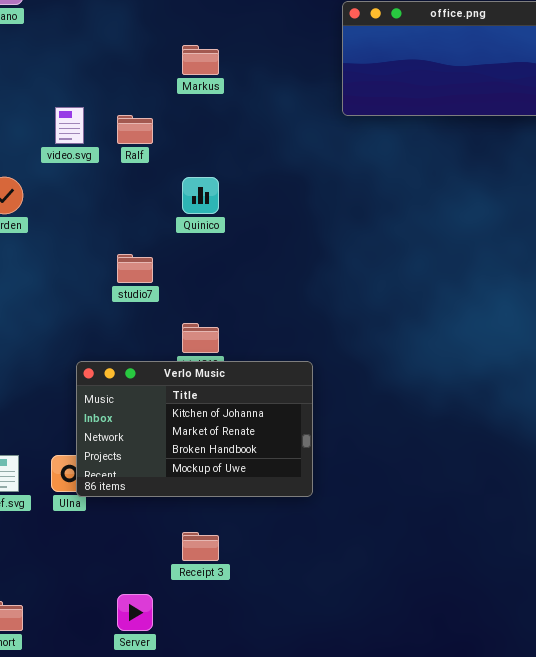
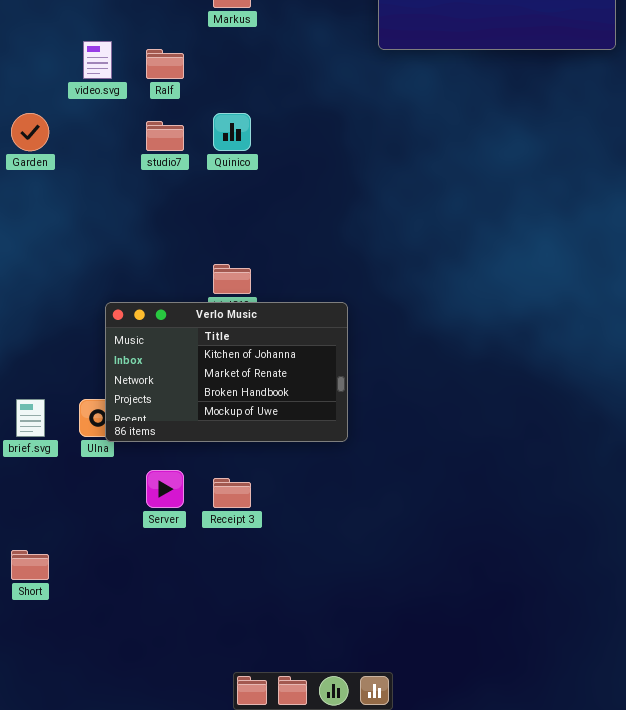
studio7: [117,254,153,283] -> [146,121,184,151], moved
Server: [117,594,153,631] -> [146,470,184,508], moved

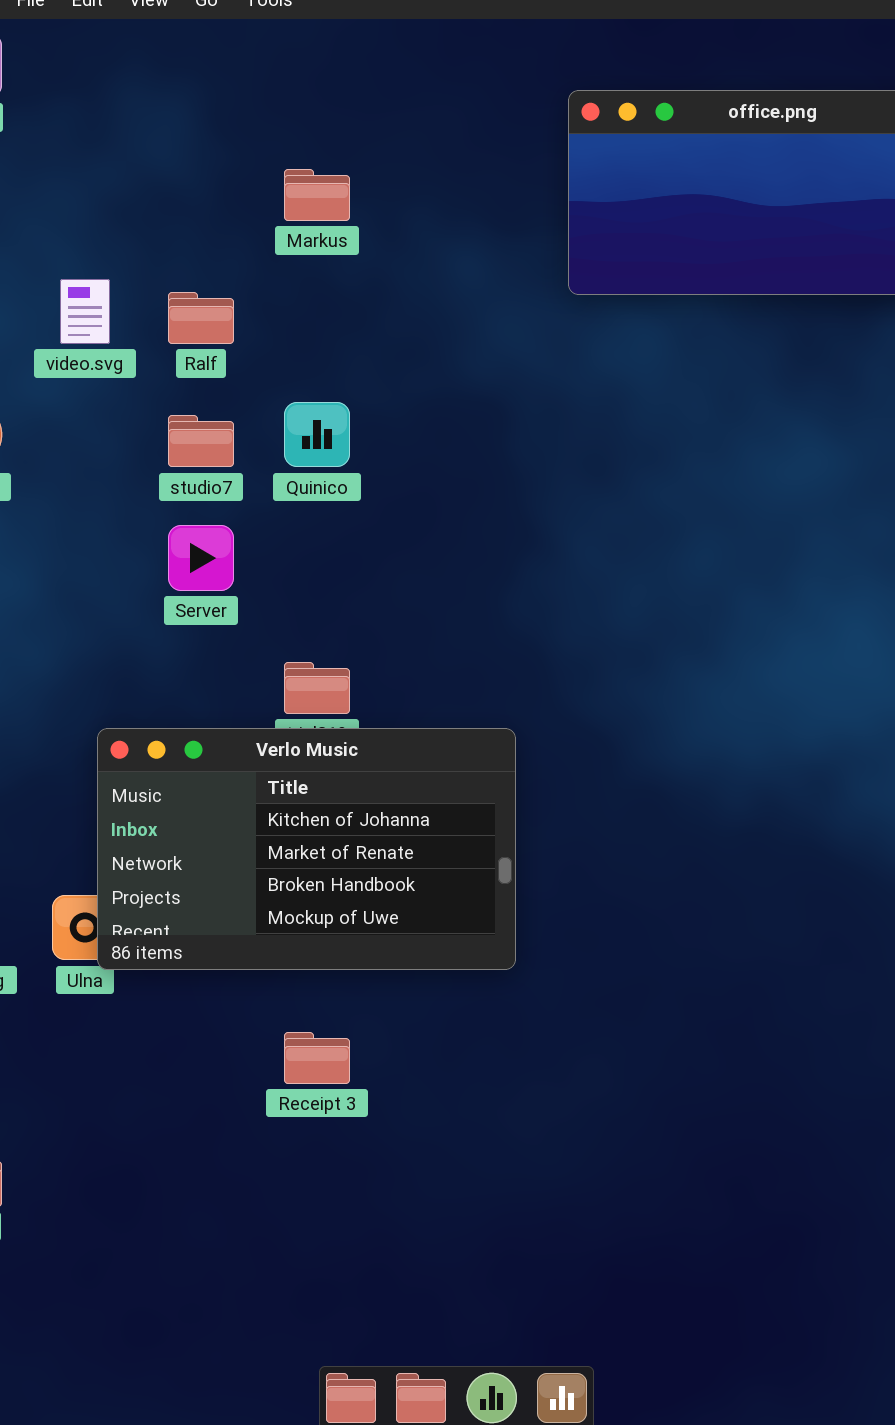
Server: [146,470,184,508] -> [168,525,234,591], moved

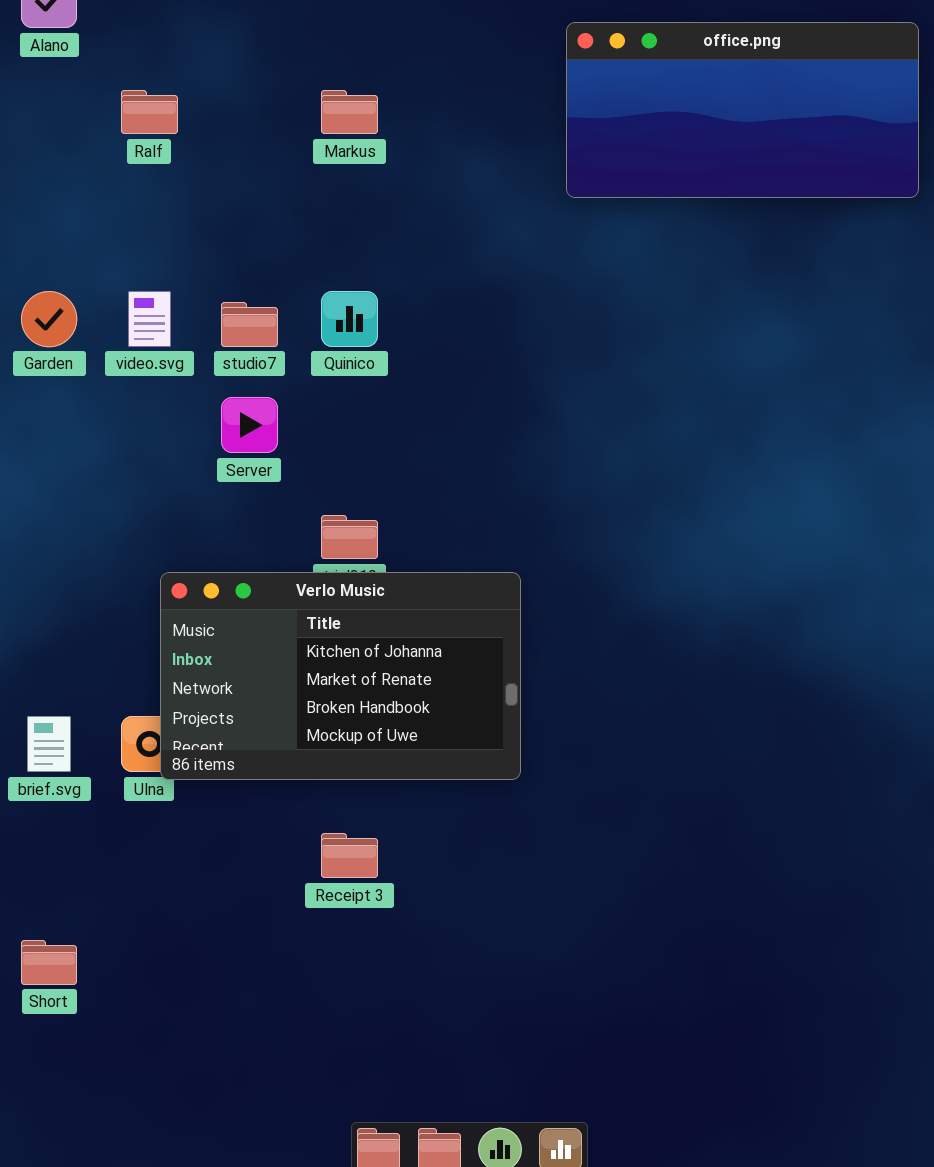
video.svg: [60,279,110,344] -> [128,291,171,347], moved
Ralf: [168,292,234,344] -> [121,90,178,134], moved

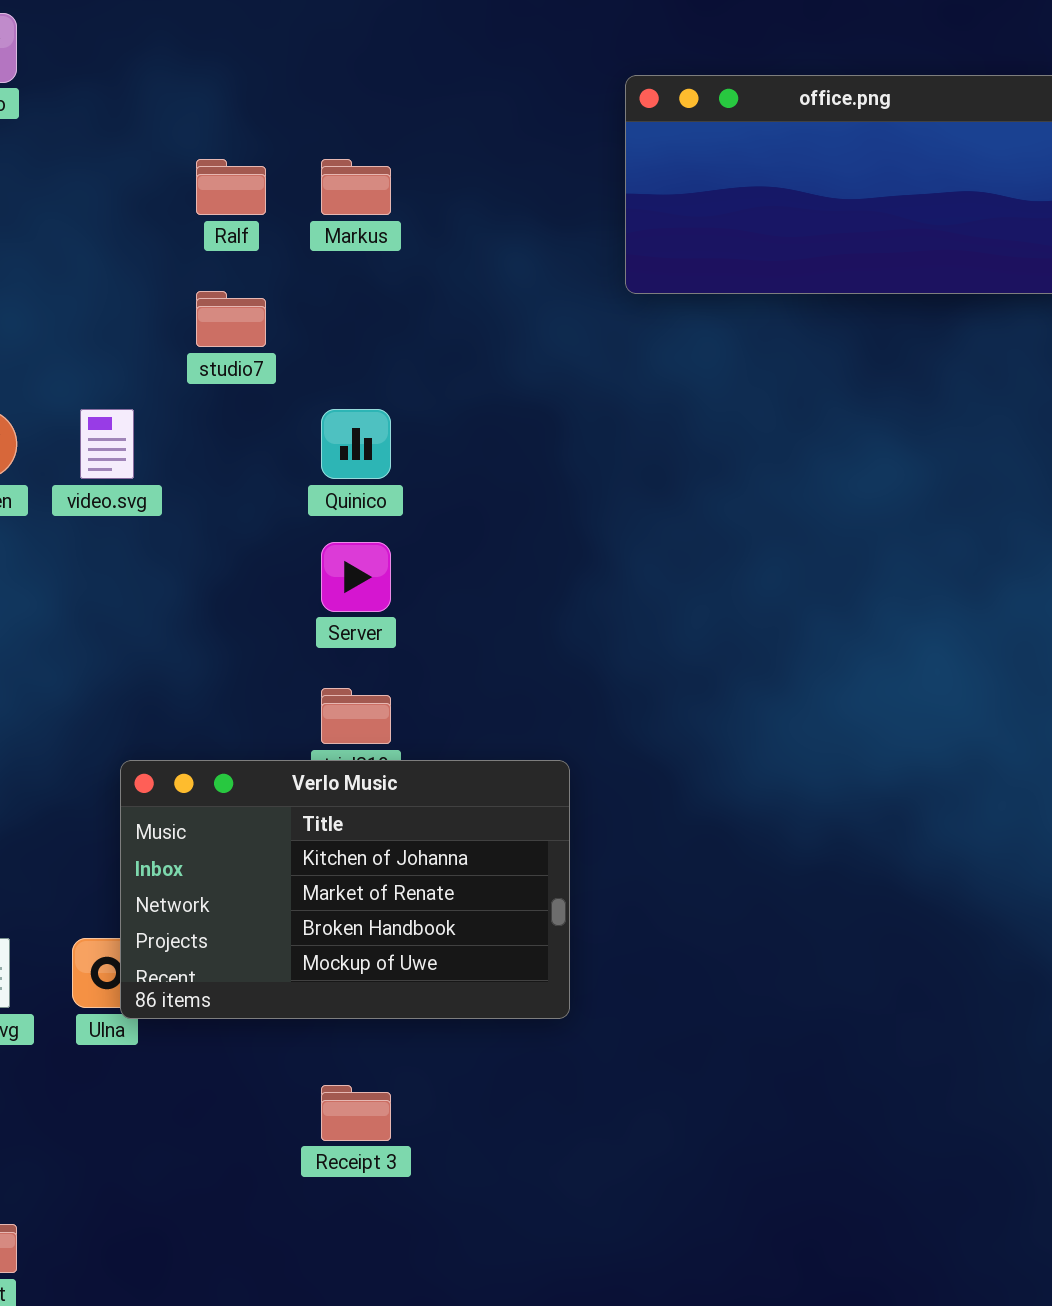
Ralf: [121,90,178,134] -> [196,159,266,215], moved
studio7: [221,302,278,347] -> [196,291,266,347], moved
Server: [221,397,278,453] -> [321,542,391,612], moved

